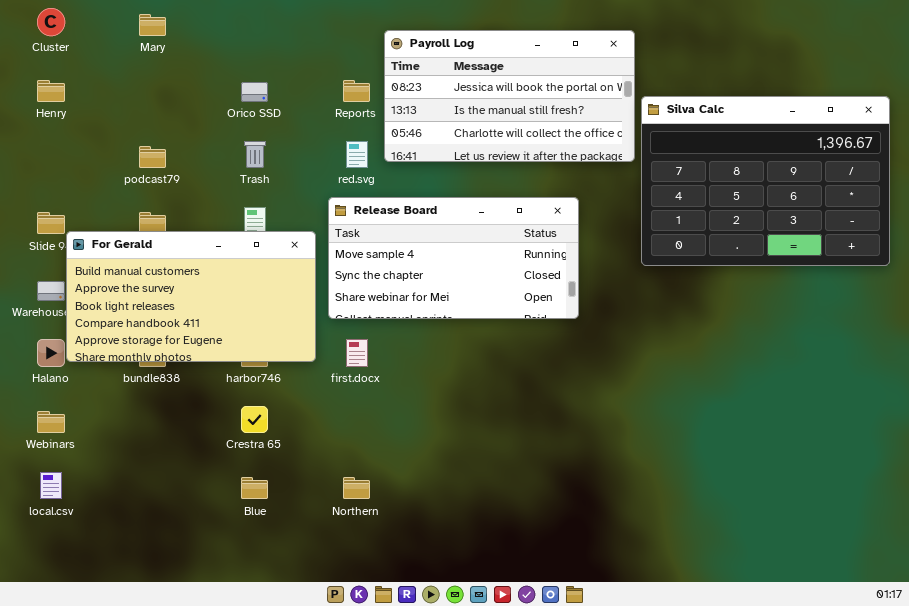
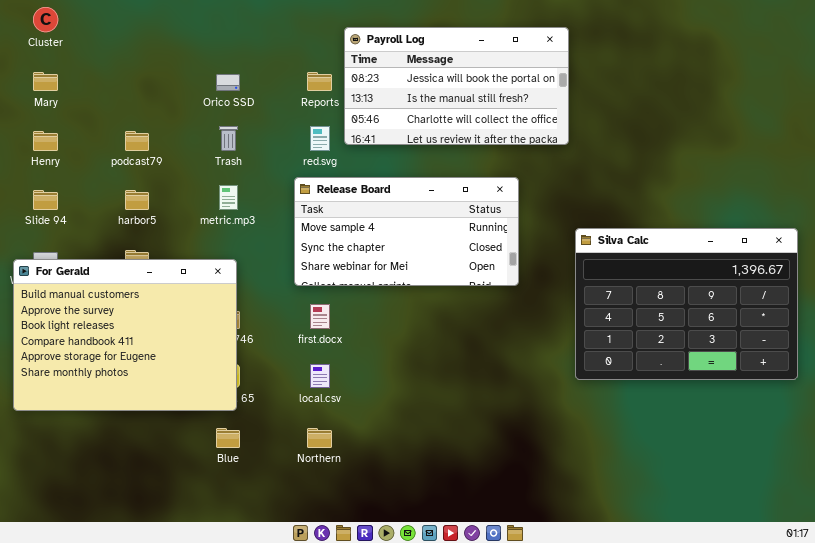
Mary: [139,14,166,36] -> [33,72,58,91], moved
Henry: [37,80,65,102] -> [33,131,58,151], moved
Silva Calc: [641,96,890,266] -> [575,228,798,380], moved
For Gerald: [66,231,316,362] -> [13,259,237,411], moved, resized
local.csv: [40,472,62,499] -> [310,364,330,388], moved

